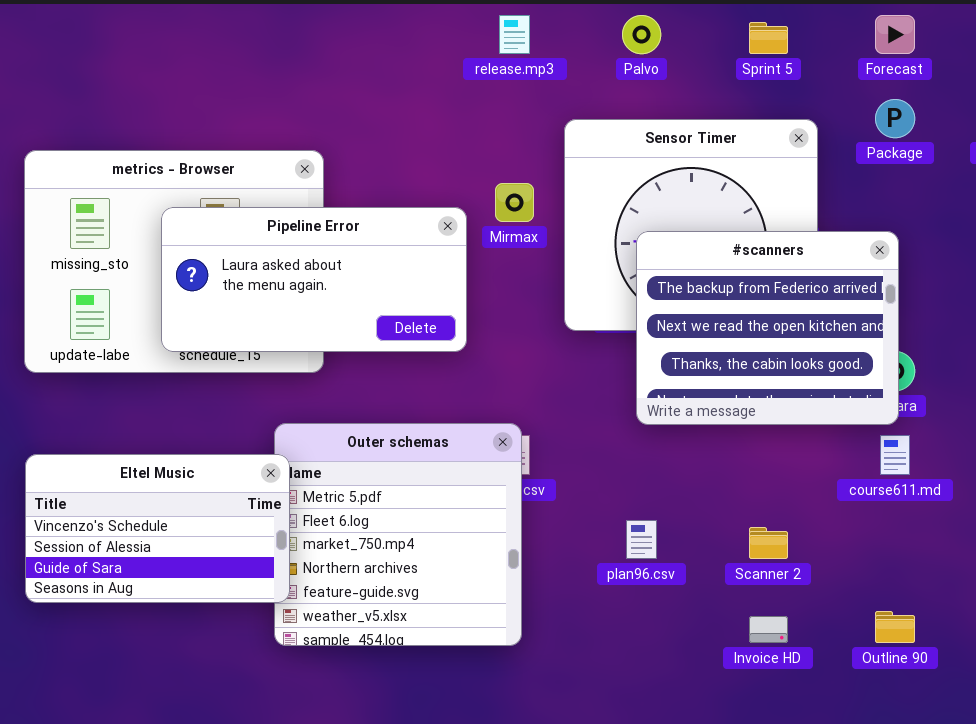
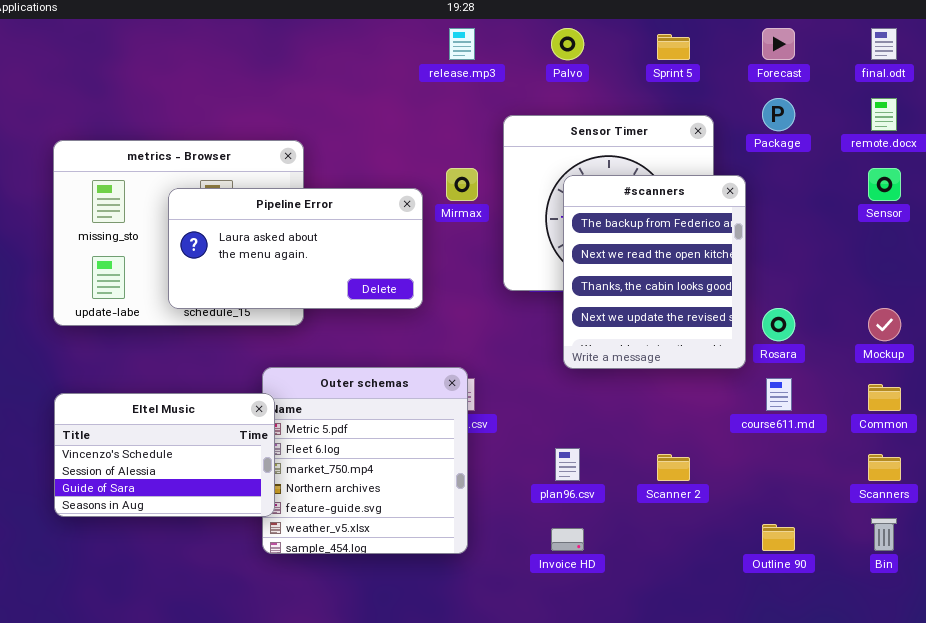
#scanners: [636,231,899,425] -> [563,175,746,369], resized
Invoice HD: [749,616,788,643] -> [551,528,584,551], moved

